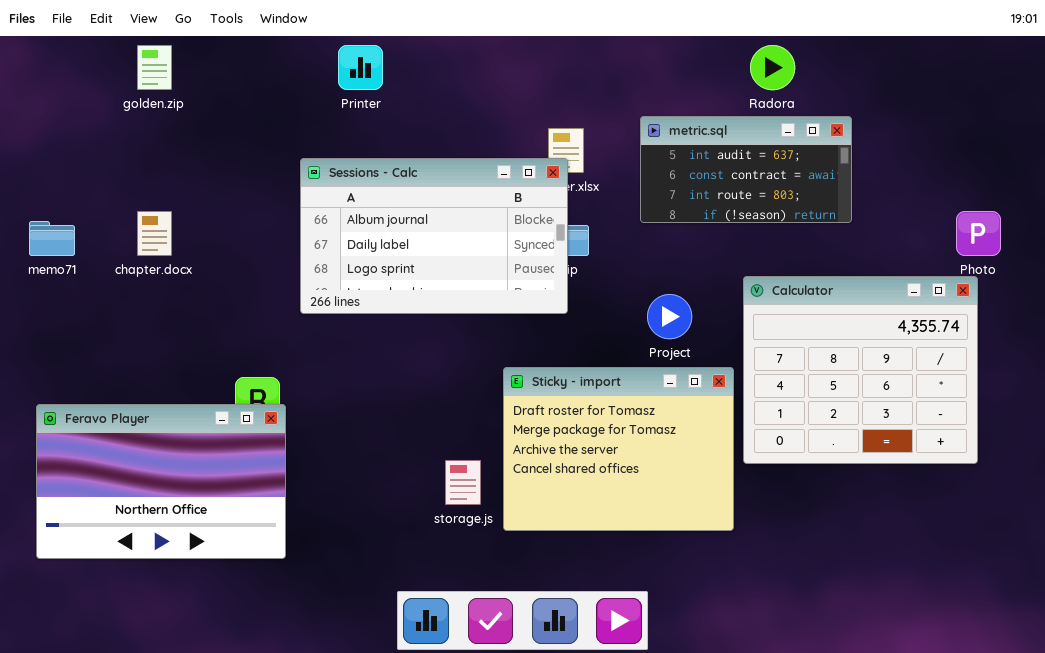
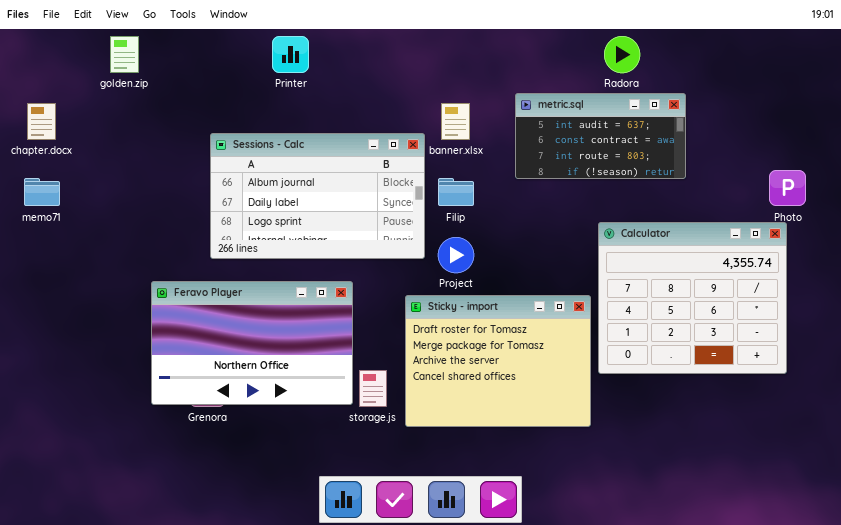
Sessions - Calc: [300,158,568,314] -> [210,133,425,259], moved
chapter.docx: [137,211,172,256] -> [27,103,56,140], moved
Project: [647,294,692,339] -> [438,237,474,273], moved
Feravo Player: [36,404,286,559] -> [151,281,353,405], moved

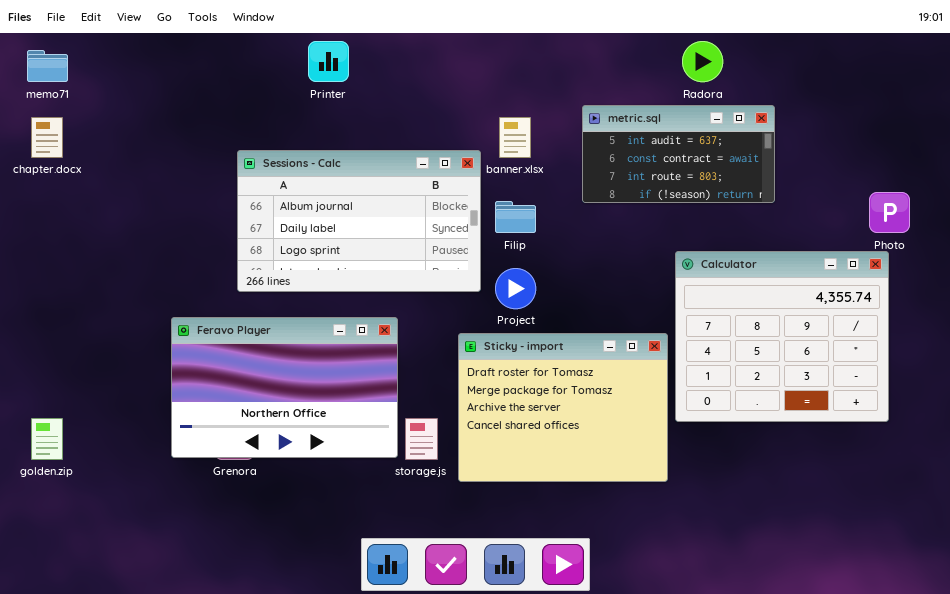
golden.zip: [110,36,139,73] -> [31,418,63,460], moved
memo71: [24,178,60,206] -> [27,50,68,82], moved

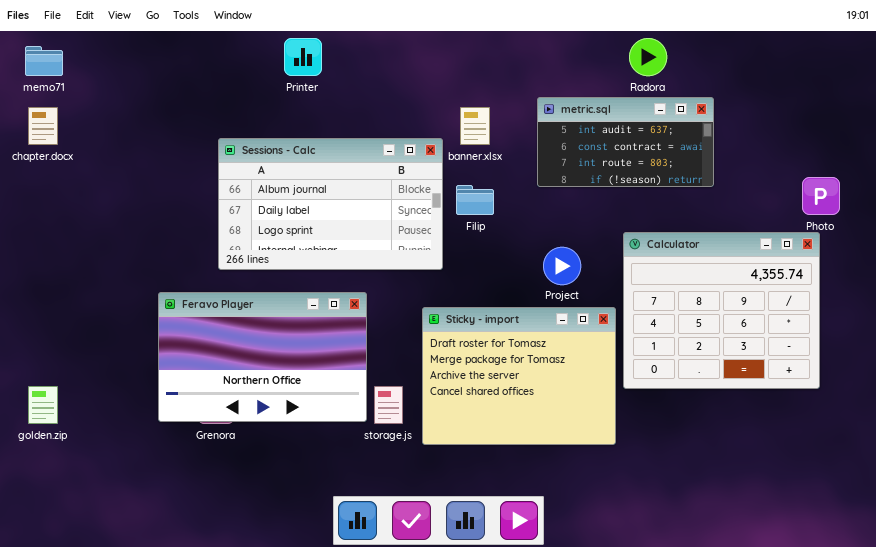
Project: [495,268,536,309] -> [543,247,581,285], moved

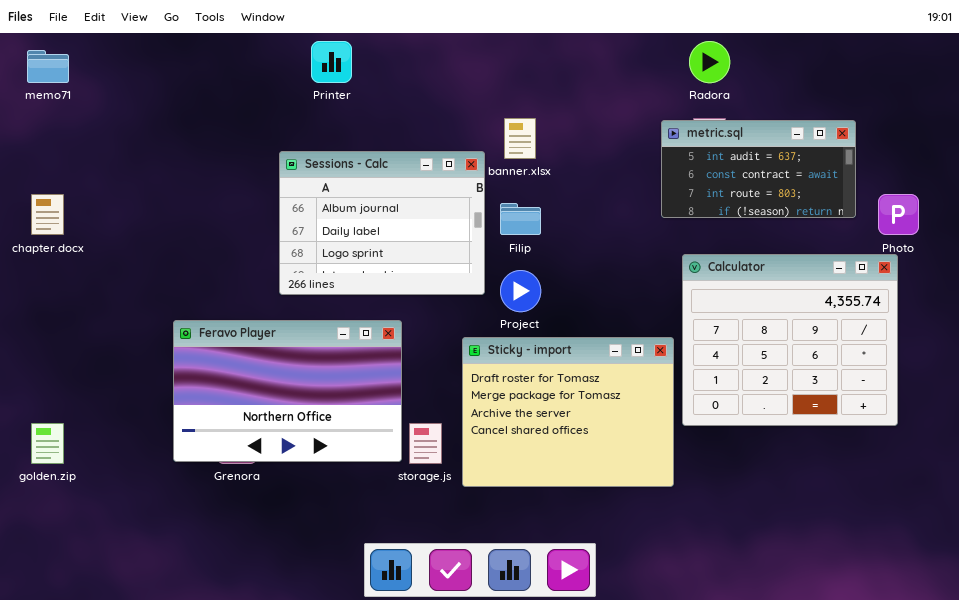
metric.sql: [537,97,714,187] -> [661,120,856,218], moved
chapter.docx: [28,107,58,145] -> [31,194,64,235], moved
Sessions - Calc: [218,138,443,270] -> [279,151,485,295], resized
Project: [543,247,581,285] -> [500,270,541,312], moved

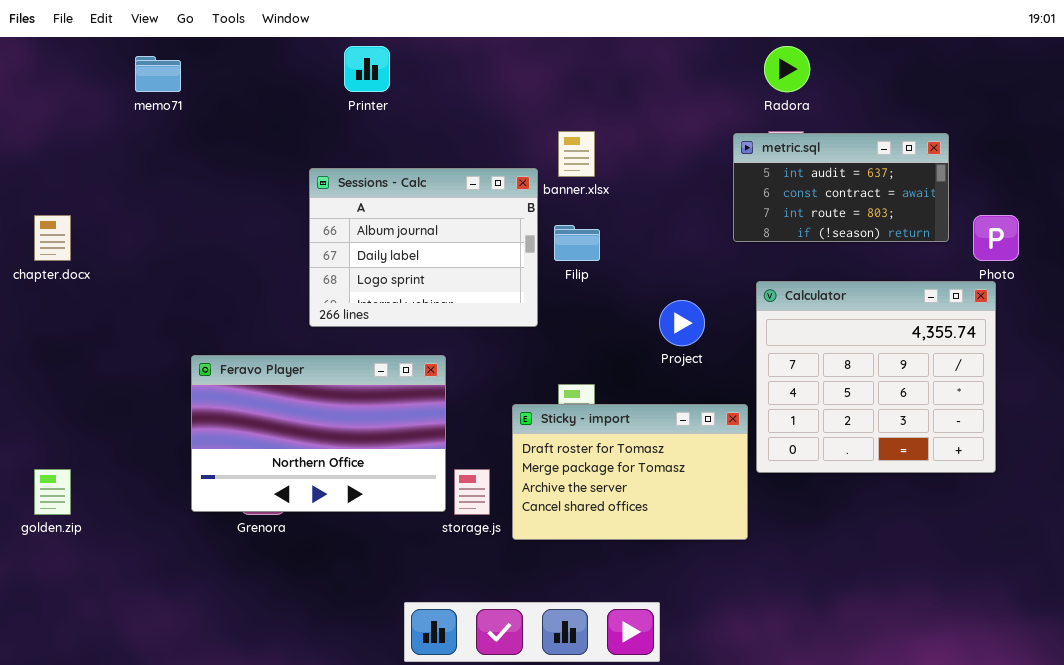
memo71: [27,50,69,83] -> [135,56,181,92], moved
Project: [500,270,541,312] -> [659,300,705,346], moved
Sticky - import: [462,337,674,487] -> [512,404,748,540], resized

